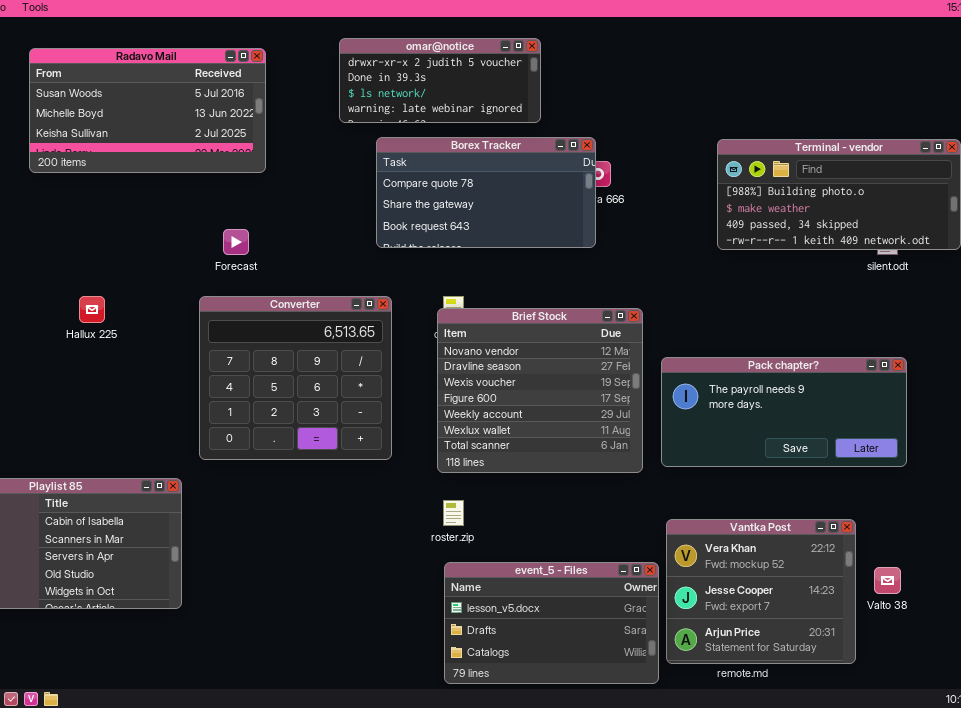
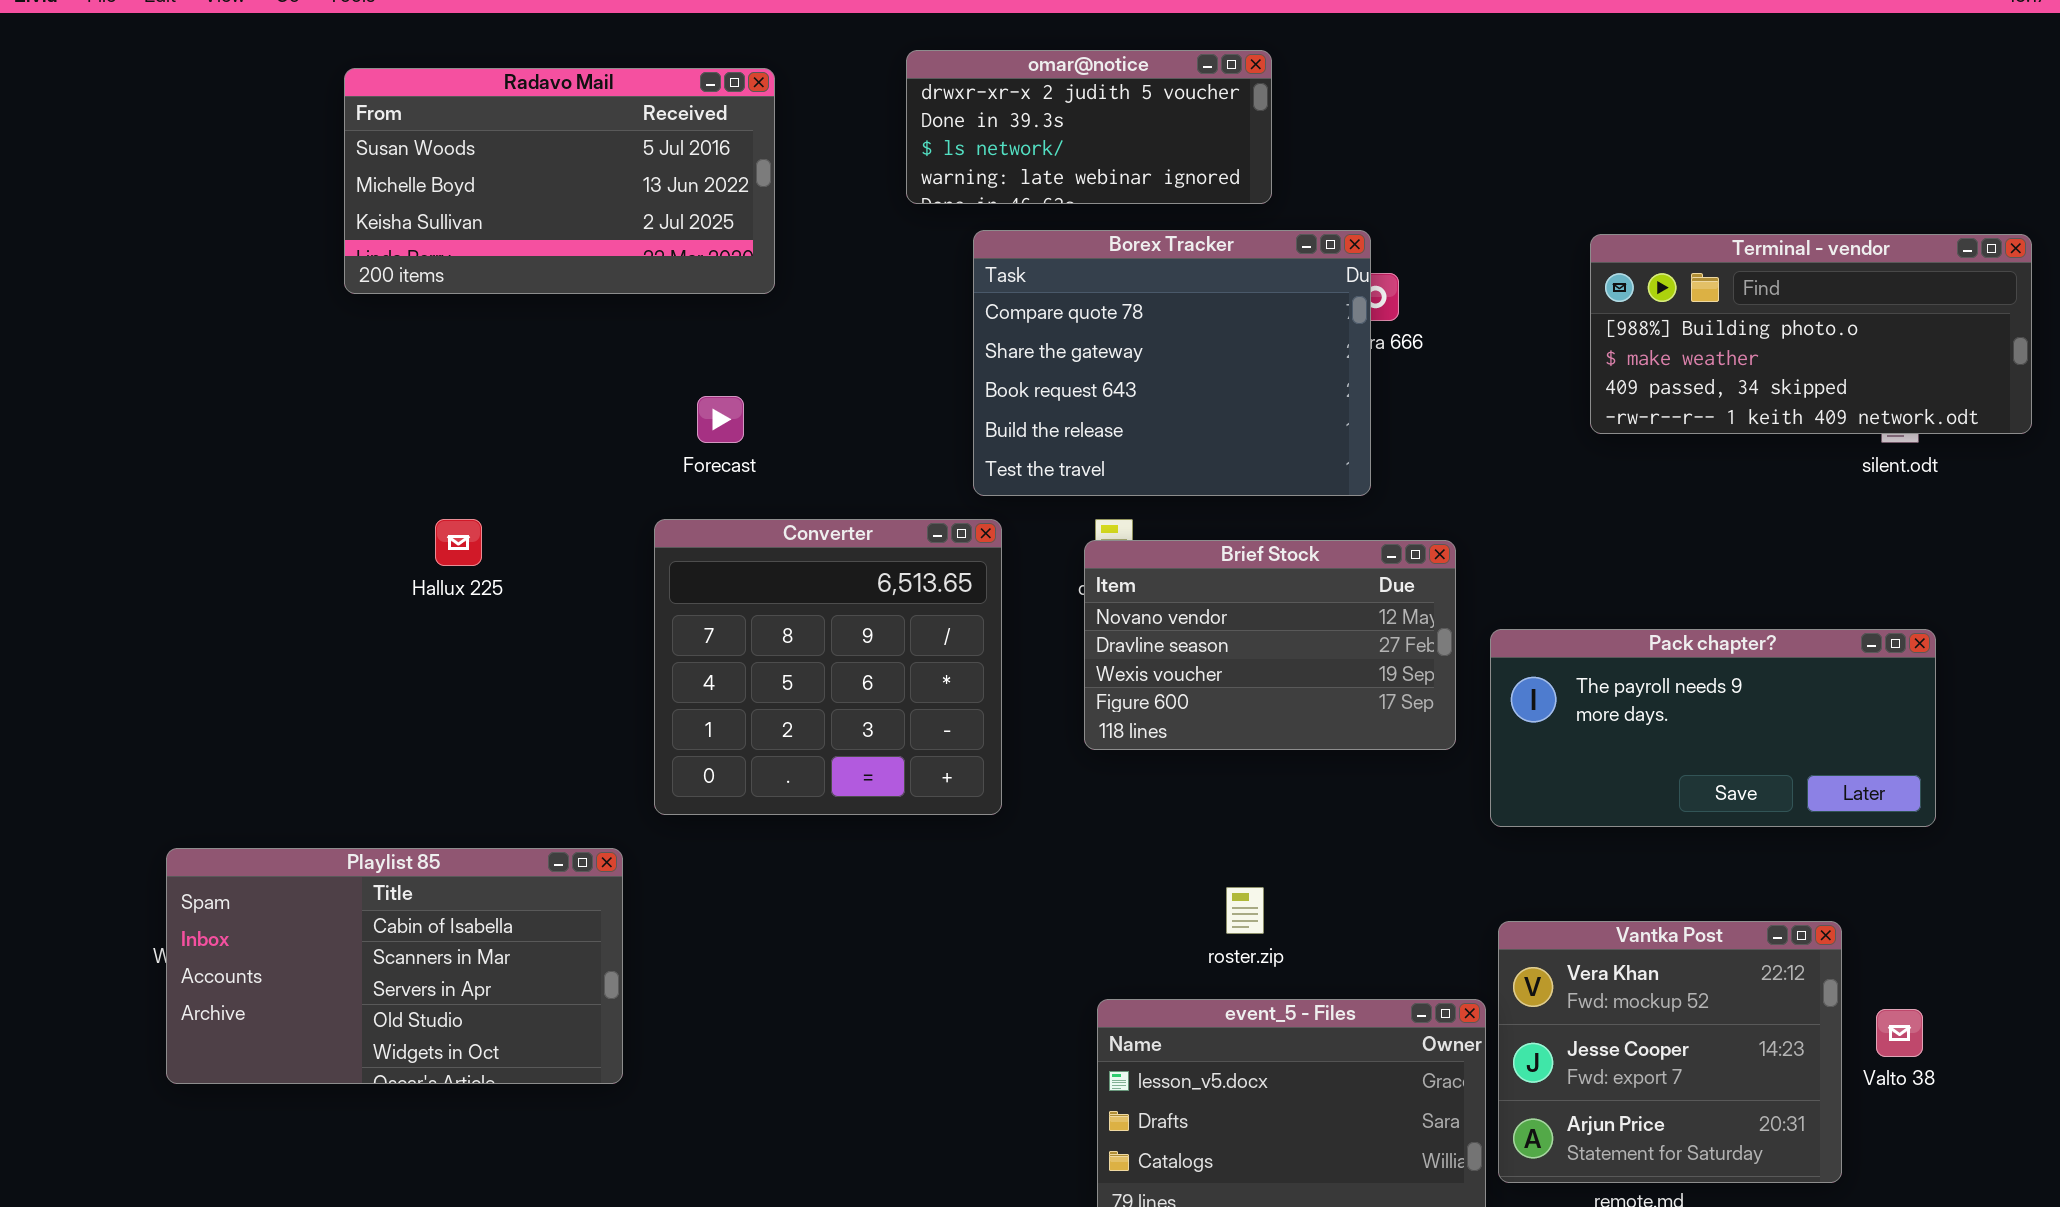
Borex Tracker: [376,137,596,248] -> [973,230,1371,496], resized
Brief Stock: [437,308,643,473] -> [1084,540,1456,750], resized
roster.zip: [443,500,464,526] -> [1226,887,1264,934], moved

